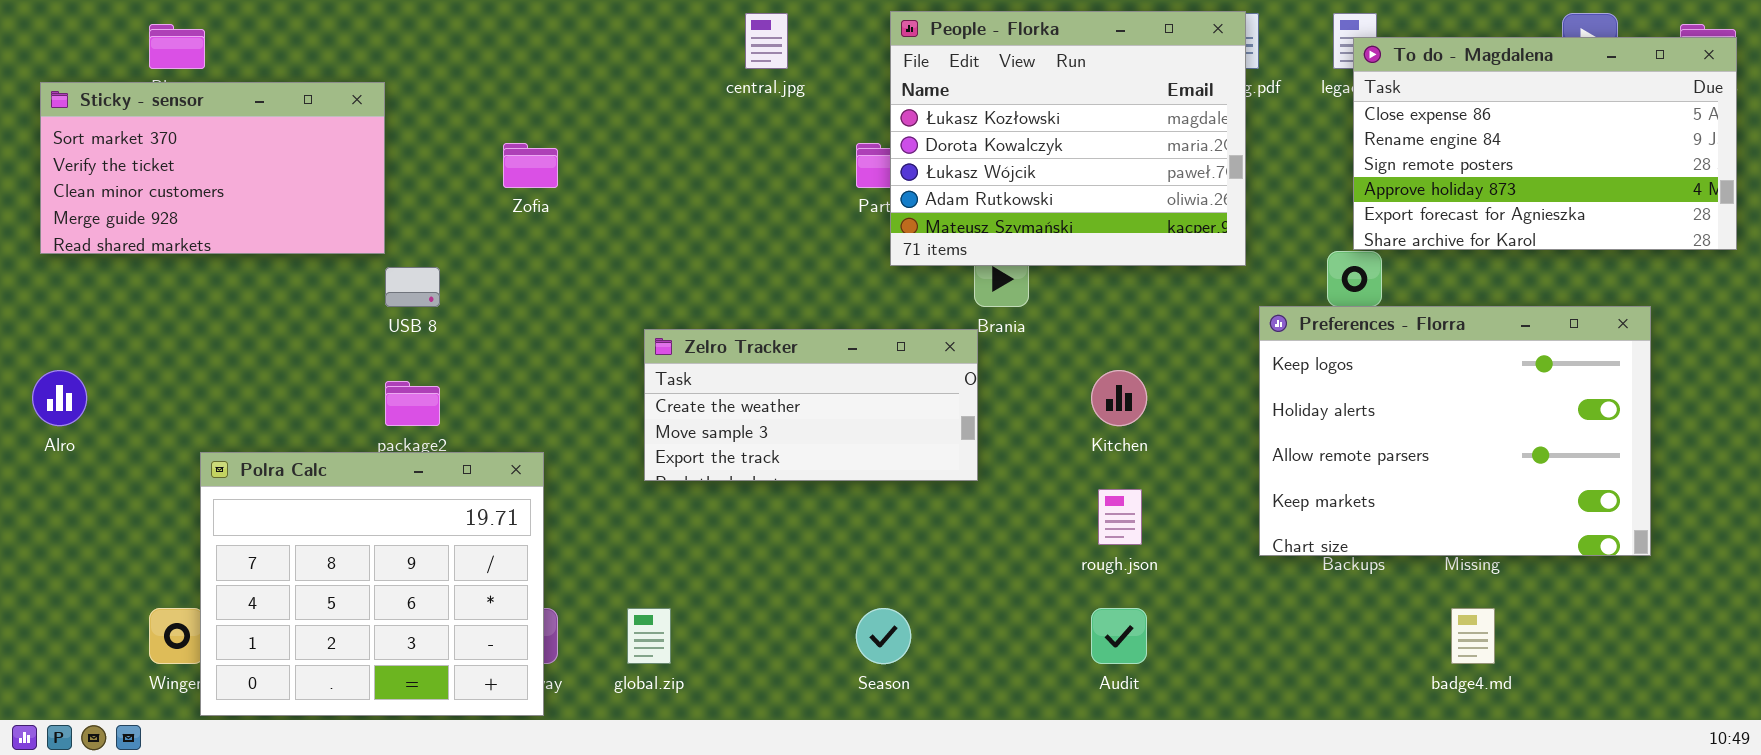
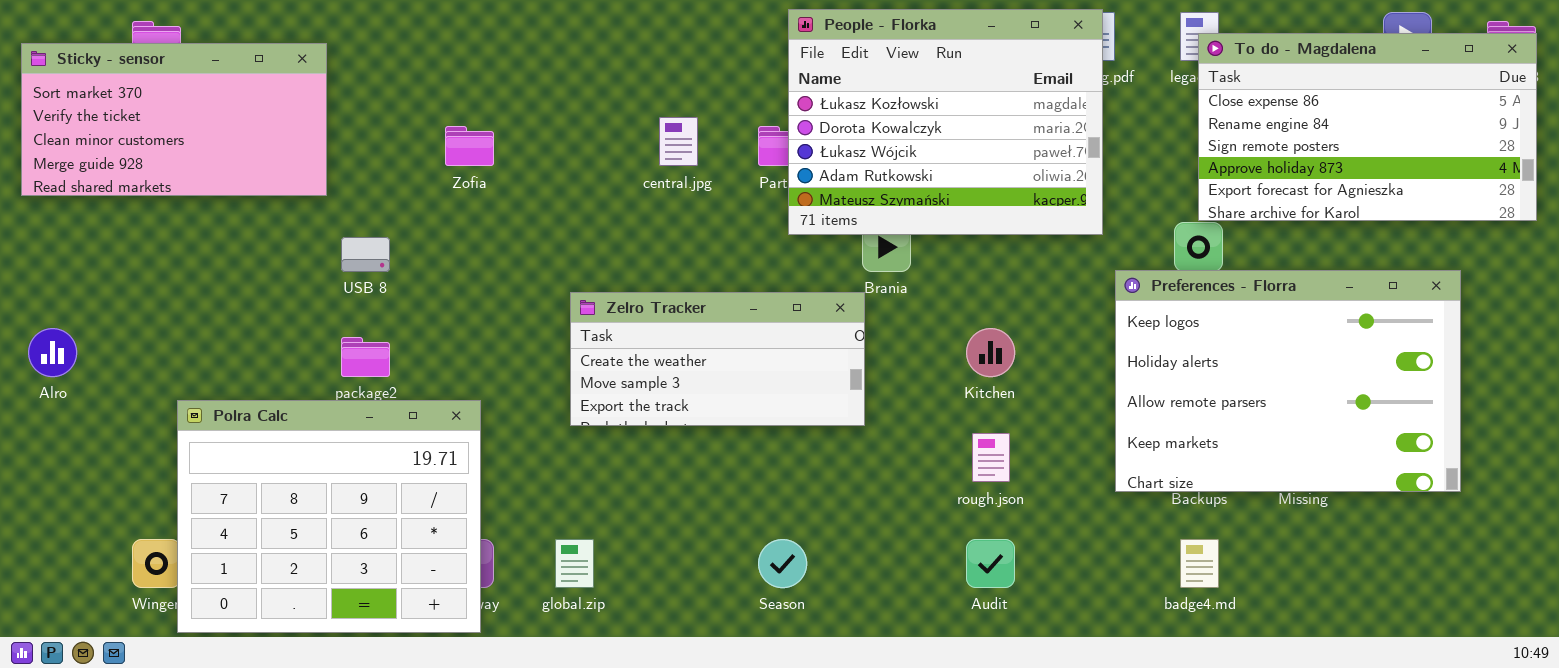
central.jpg: [745,13,788,69] -> [659,117,698,166], moved
Sticky - sensor: [40,82,385,254] -> [21,43,327,196], moved
badge4.md: [1451,608,1495,664] -> [1180,539,1219,588], moved

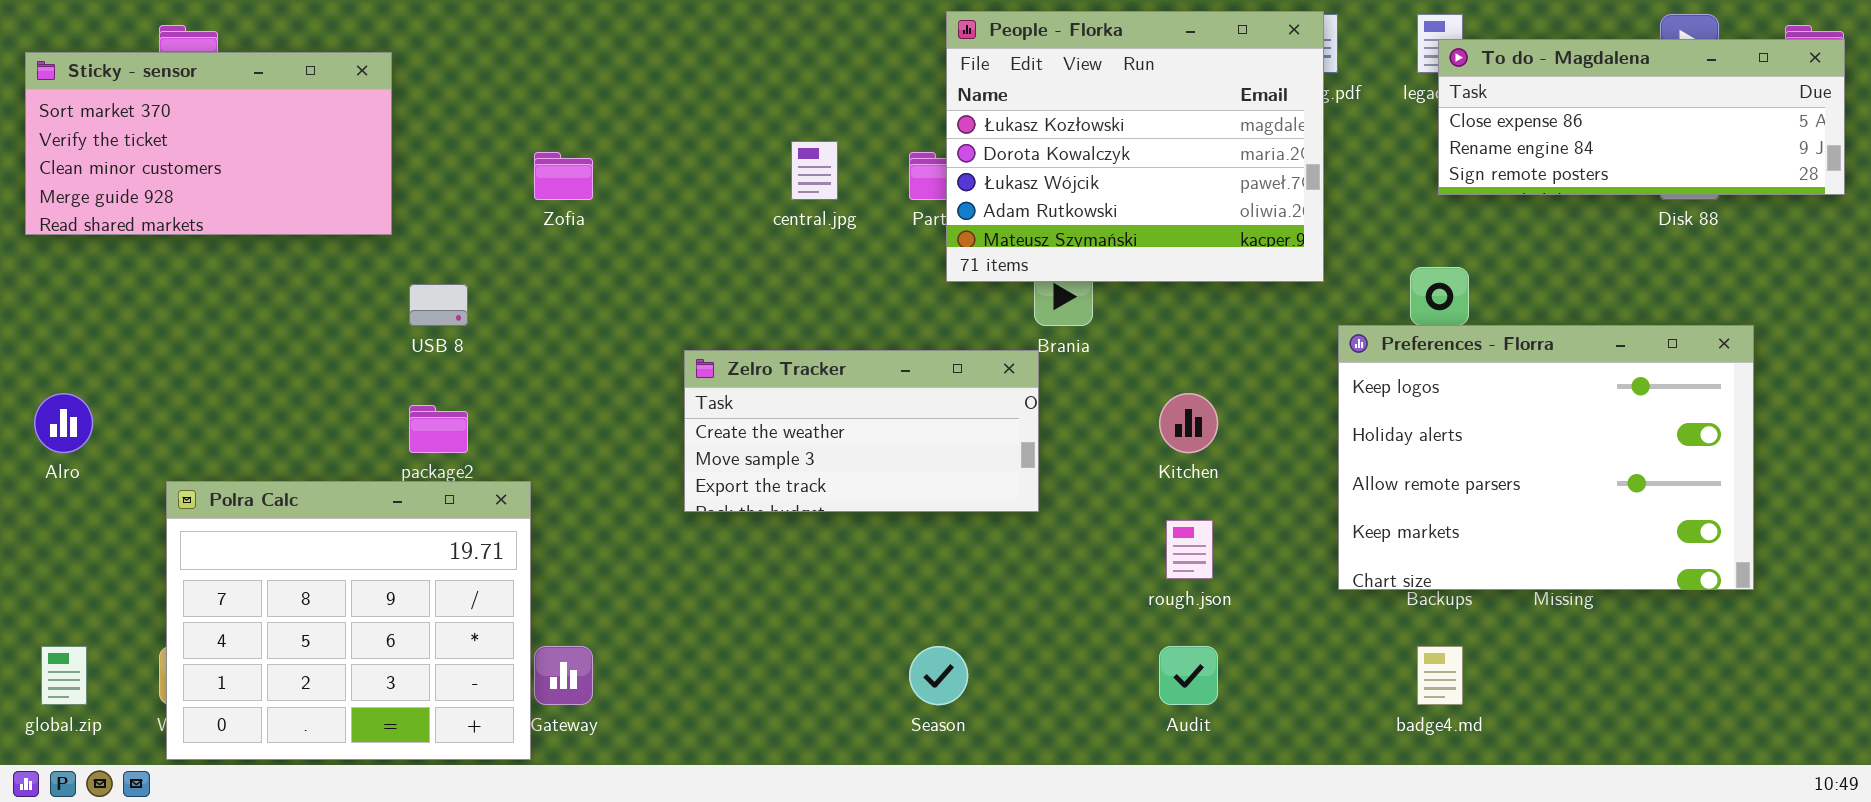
To do - Magdalena: [1198,33,1537,221] -> [1438,39,1845,195], resized
Polra Calc: [177,400,481,633] -> [166,481,531,760], moved
global.zip: [555,539,594,588] -> [41,646,87,705], moved

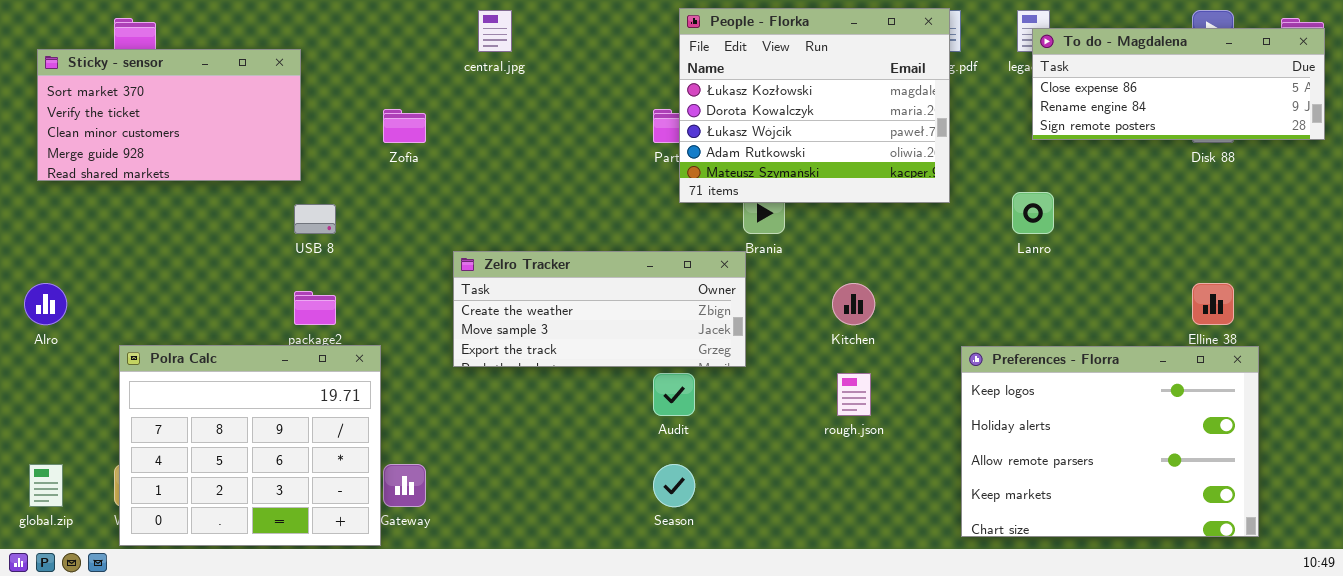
Sticky - sensor: [25,52,392,235] -> [37,49,301,181], moved
central.jpg: [791,141,838,200] -> [478,10,512,52], moved
Preferences - Florra: [1338,325,1754,590] -> [961,346,1259,537], moved
Zelro Tracker: [684,350,1039,512] -> [453,251,746,367], resized
Audit: [1159,646,1218,705] -> [653,373,695,416], moved

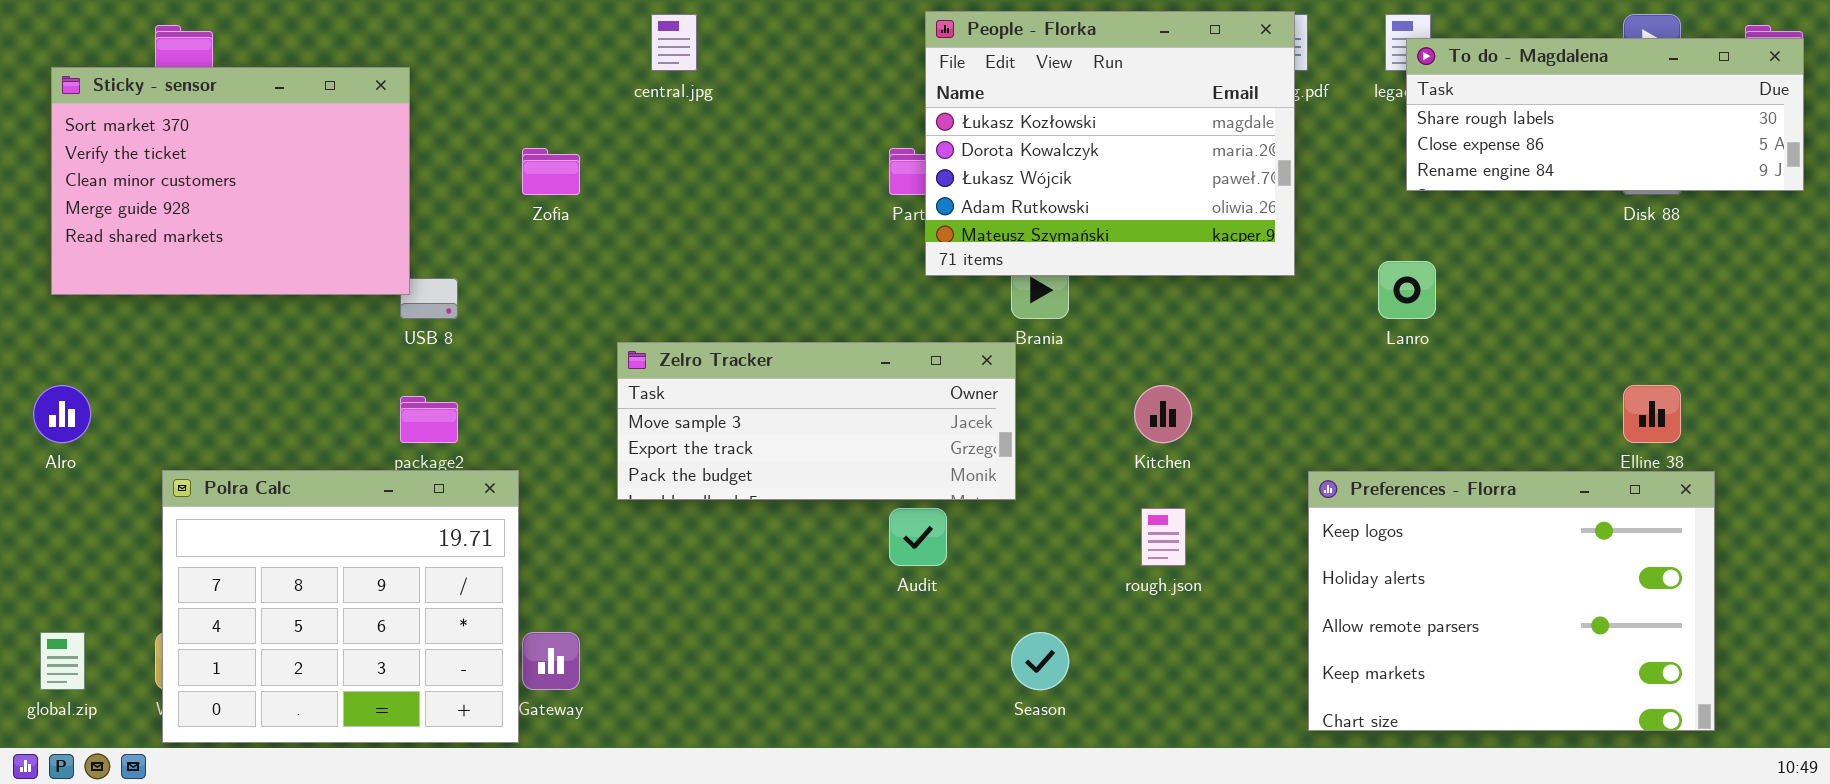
To do - Magdalena: [1032,28,1325,140] -> [1406,38,1804,191], scrolled up 1 row
Sticky - sensor: [37,49,301,181] -> [51,67,410,295], resized
Zelro Tracker: [453,251,746,367] -> [617,342,1016,500], scrolled down 1 row
Season: [653,464,695,507] -> [1011,632,1069,690], moved

